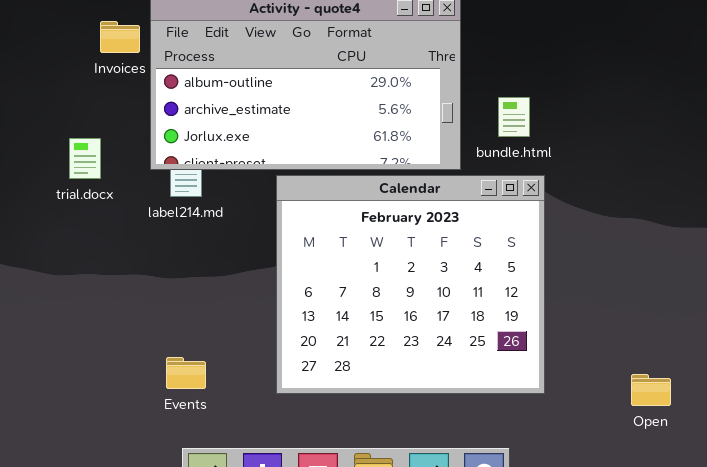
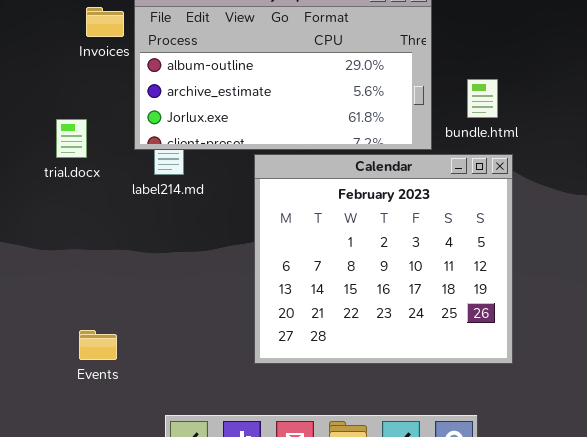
Events: [166,357,206,389] -> [79,330,117,360], moved

